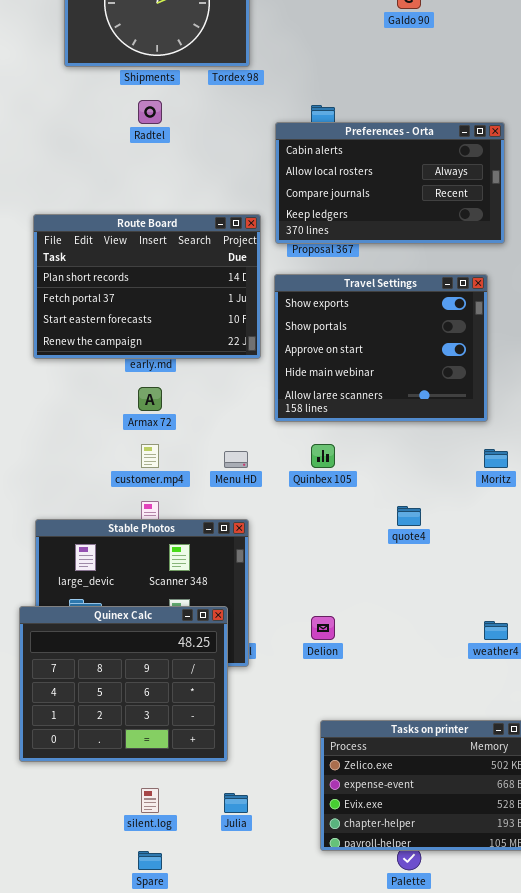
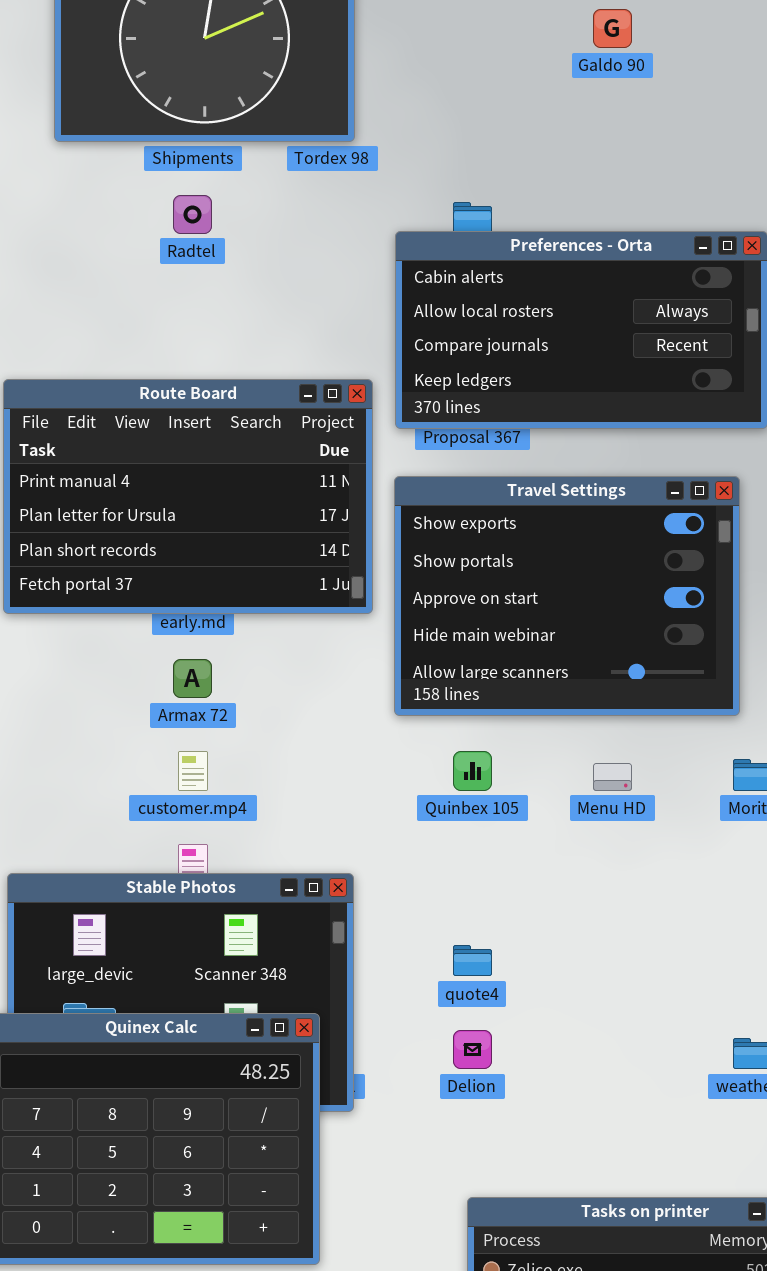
Route Board: [33,214,261,359] -> [3,379,373,614], scrolled up 2 rows
Menu HD: [224,451,248,468] -> [593,763,632,791], moved
quote4: [397,506,421,526] -> [453,945,492,976], moved

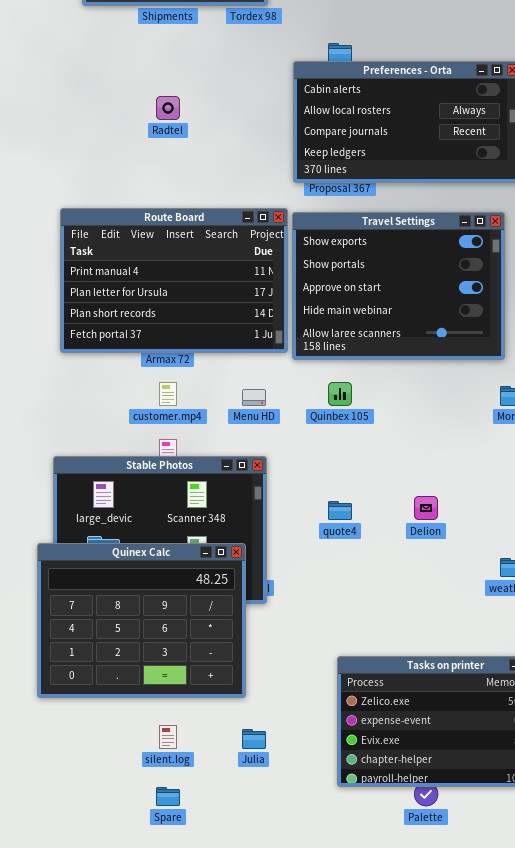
Radtel: [173,195,212,234] -> [156,96,180,120], moved
Route Board: [3,379,373,614] -> [60,208,288,353], moved
Menu HD: [593,763,632,791] -> [242,389,266,406], moved
Delion: [453,1030,492,1069] -> [414,496,438,520], moved

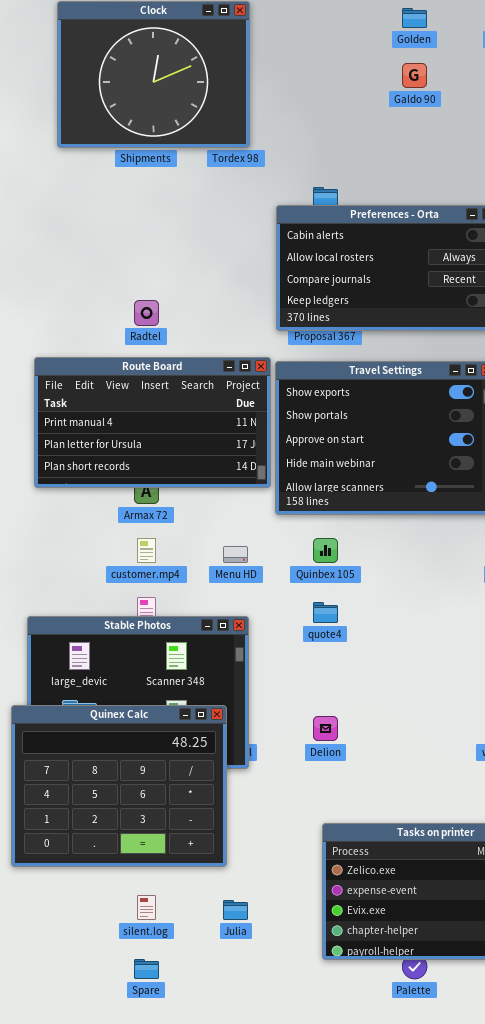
Radtel: [156,96,180,120] -> [134,300,159,326], moved
Route Board: [60,208,288,353] -> [34,357,271,488], resized
Delion: [414,496,438,520] -> [313,716,338,741], moved
quote4: [328,501,352,520] -> [313,602,338,623], moved

